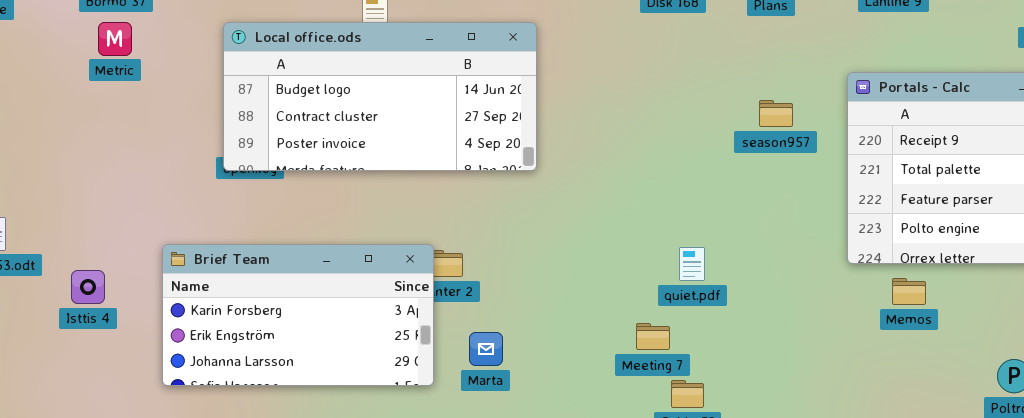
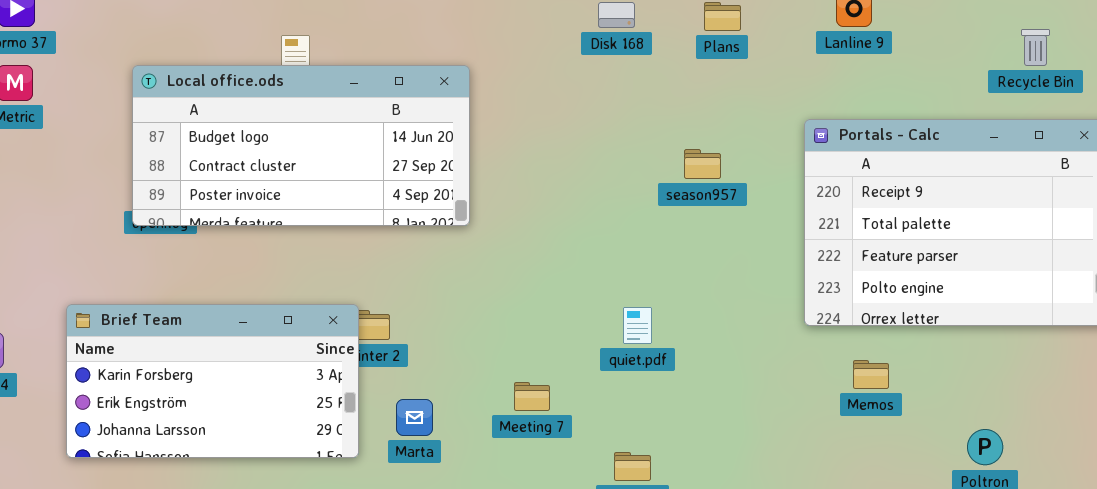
season957: [759,100,793,127] -> [684,149,721,179], moved
Memos: [892,278,926,305] -> [853,360,889,389], moved
Meeting 7: [636,323,670,350] -> [514,382,550,411], moved

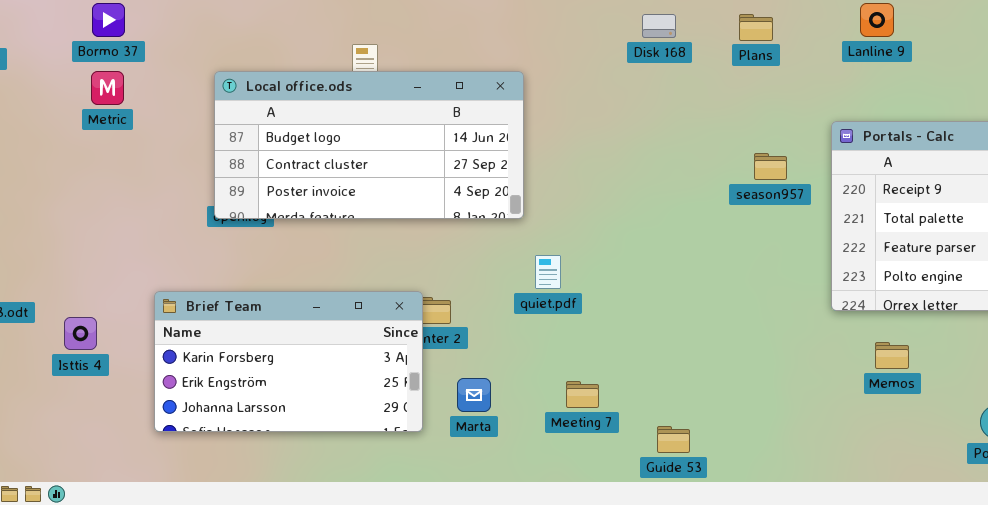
season957: [684,149,721,179] -> [754,153,787,180], moved
quiet.pdf: [623,307,652,344] -> [535,255,561,289], moved
Meeting 7: [514,382,550,411] -> [566,381,599,408], moved

